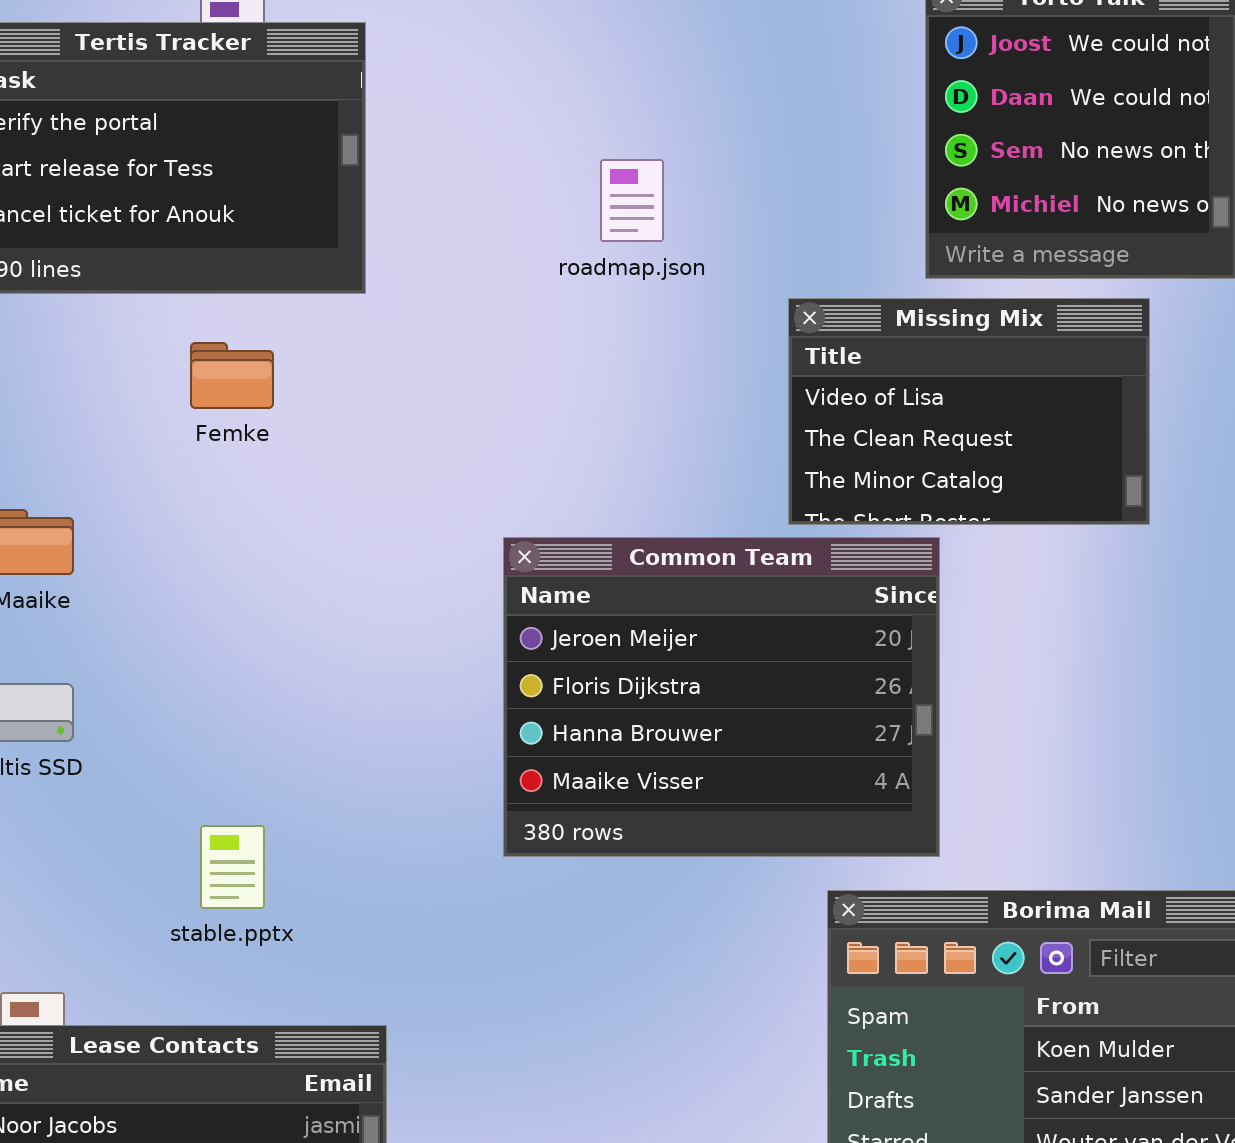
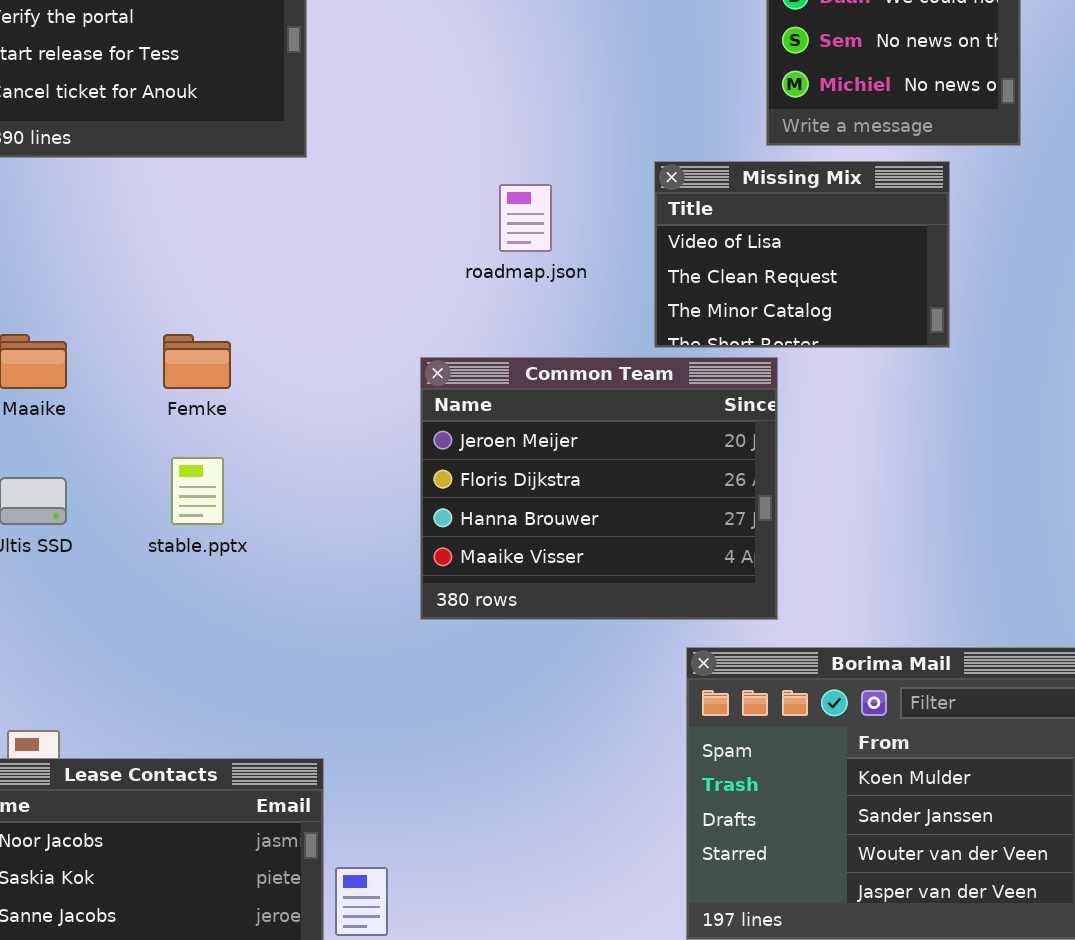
roadmap.json: [600,159,664,242] -> [499,184,552,252], moved
Femke: [190,342,274,409] -> [163,334,231,389], moved
stable.pptx: [200,825,265,909] -> [171,457,224,525], moved

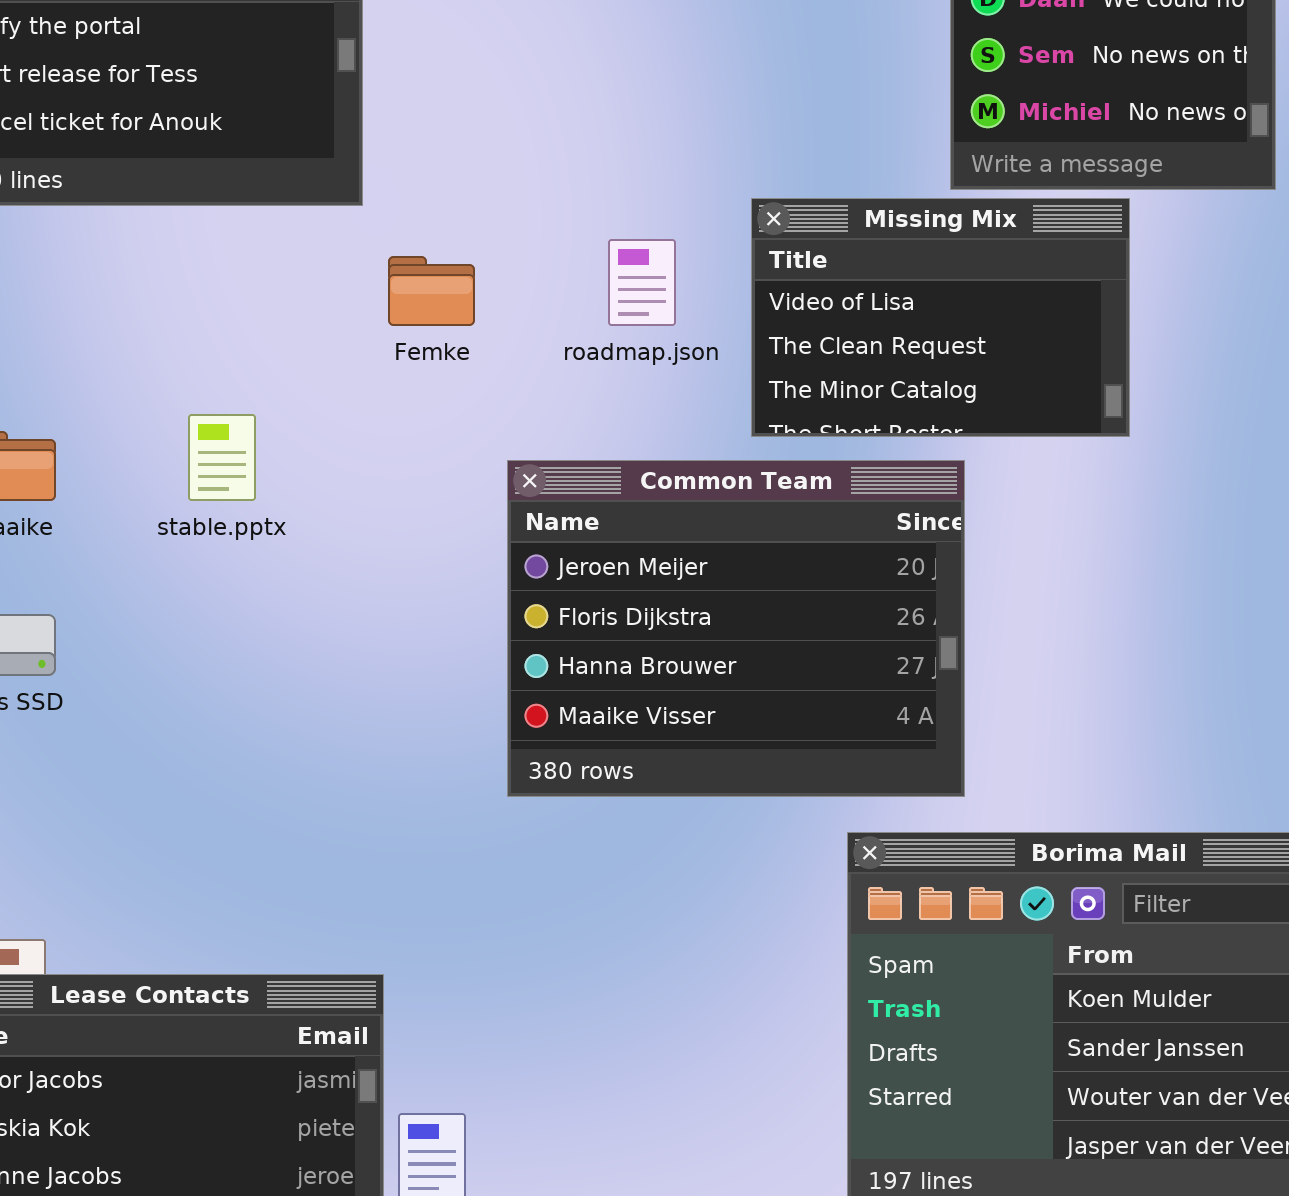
Missing Mix: [654,161,950,348] -> [751,198,1130,437], moved
Femke: [163,334,231,389] -> [388,256,475,326], moved
stable.pptx: [171,457,224,525] -> [188,414,256,501], moved

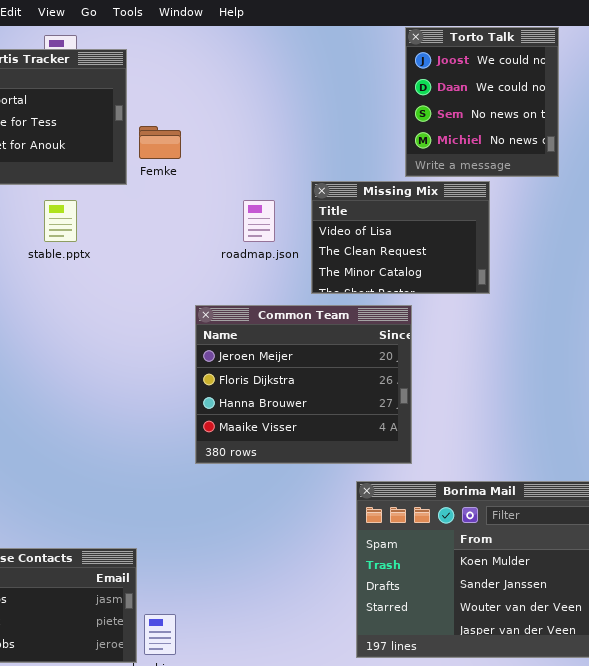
Femke: [388,256,475,326] -> [139,126,181,159], moved
stable.pptx: [188,414,256,501] -> [44,200,77,242], moved

